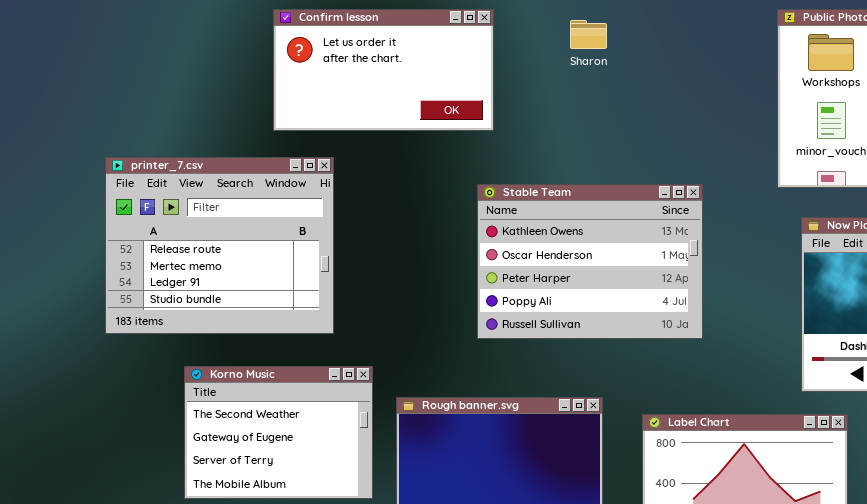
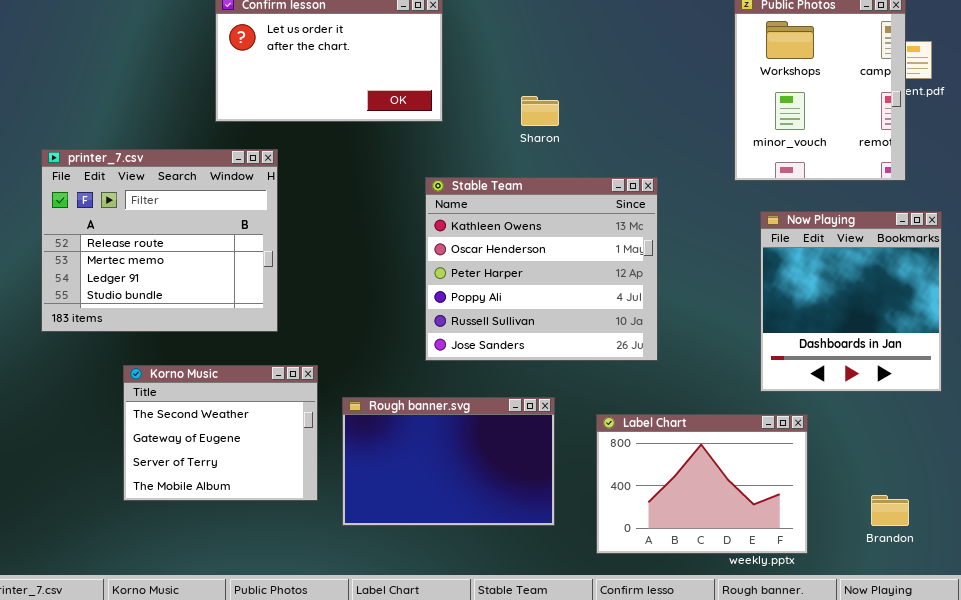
Sharon: [570,20,607,49] -> [521,96,559,126], moved
Stable Team: [477,184,703,339] -> [425,177,658,361], resized

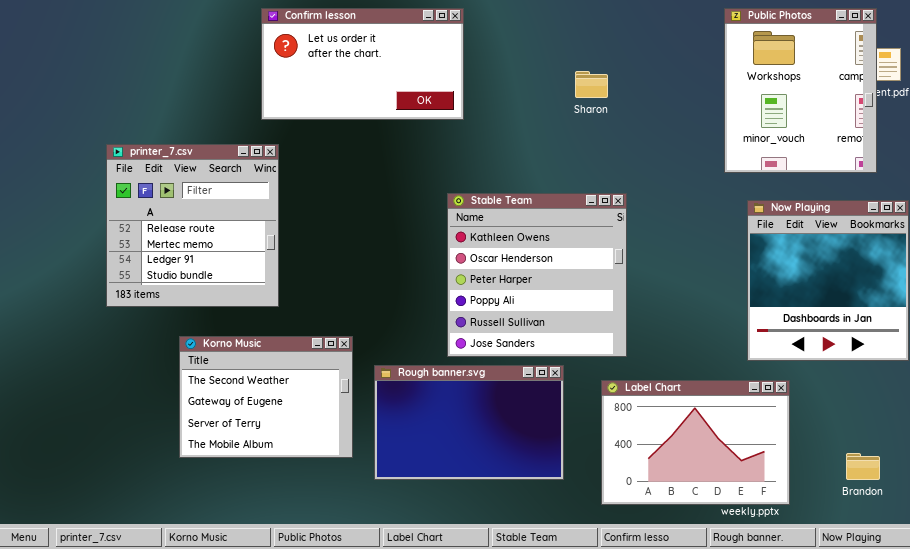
Sharon: [521,96,559,126] -> [575,71,608,98], moved
printer_7.csv: [41,149,278,332] -> [106,144,279,307], resized
Stable Team: [425,177,658,361] -> [447,193,627,357], moved, resized

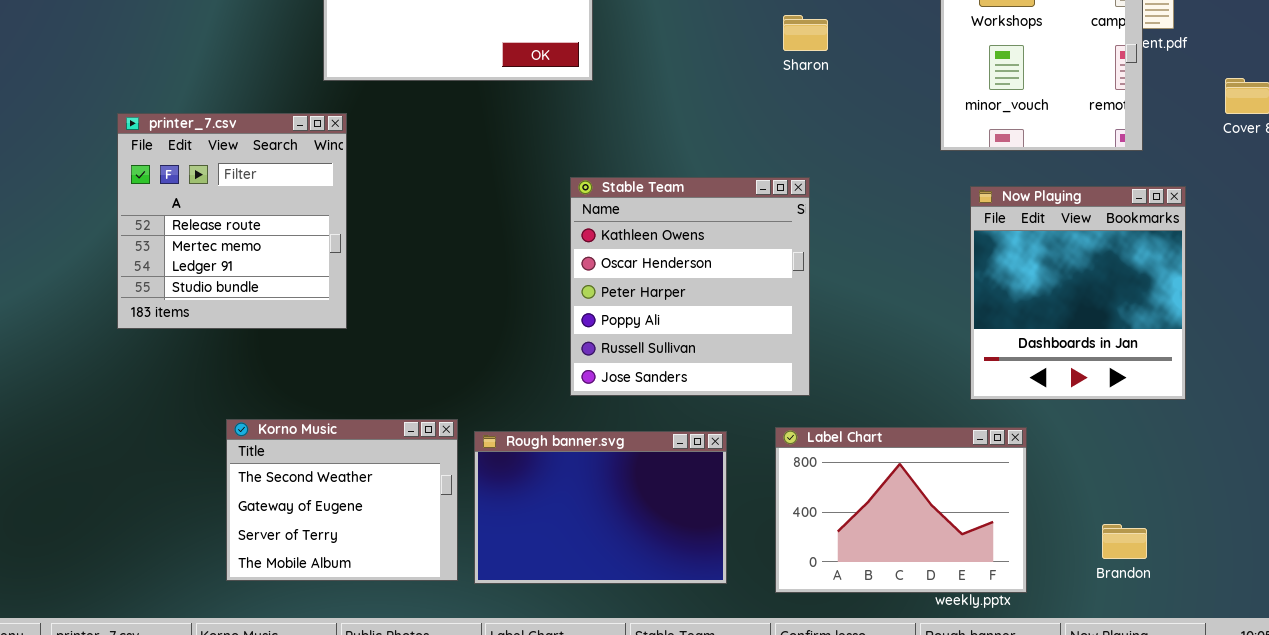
Sharon: [575,71,608,98] -> [783,15,828,51], moved
Korno Music: [179,336,353,458] -> [226,419,458,581], moved
Rough banner.svg: [374,365,564,480] -> [474,431,727,584], moved

